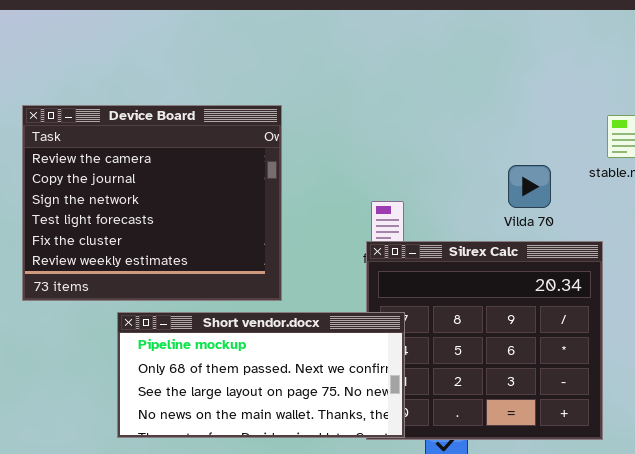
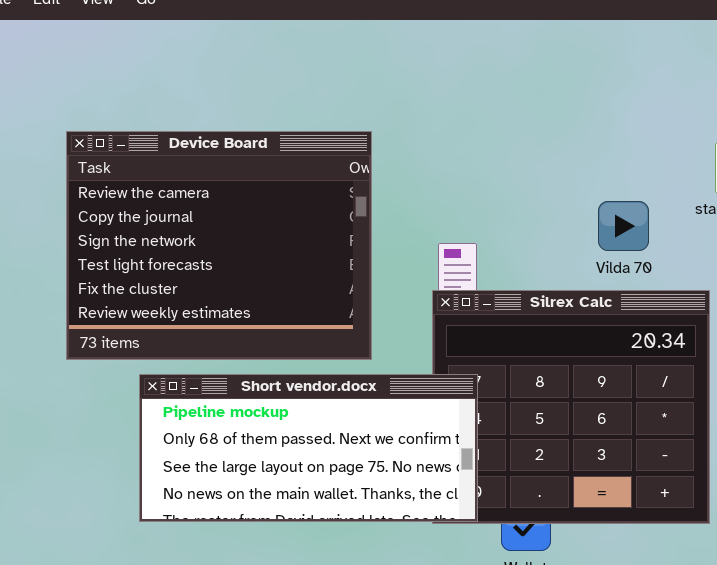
Device Board: [22,105,282,301] -> [66,131,372,360], moved

